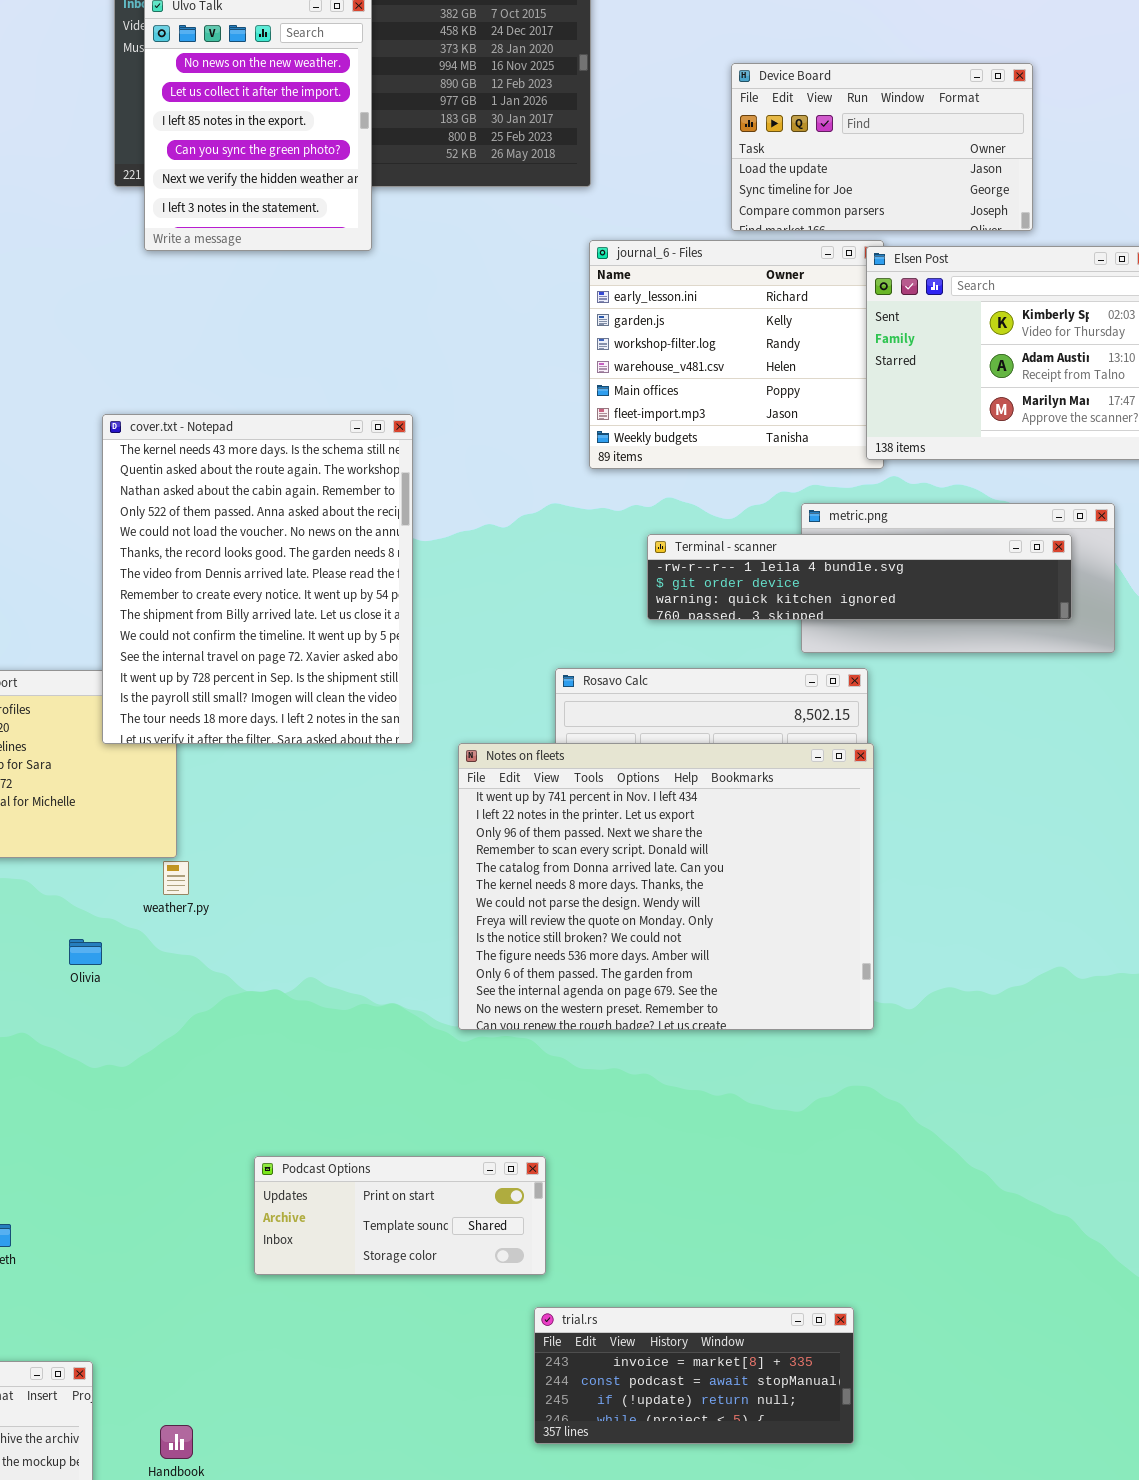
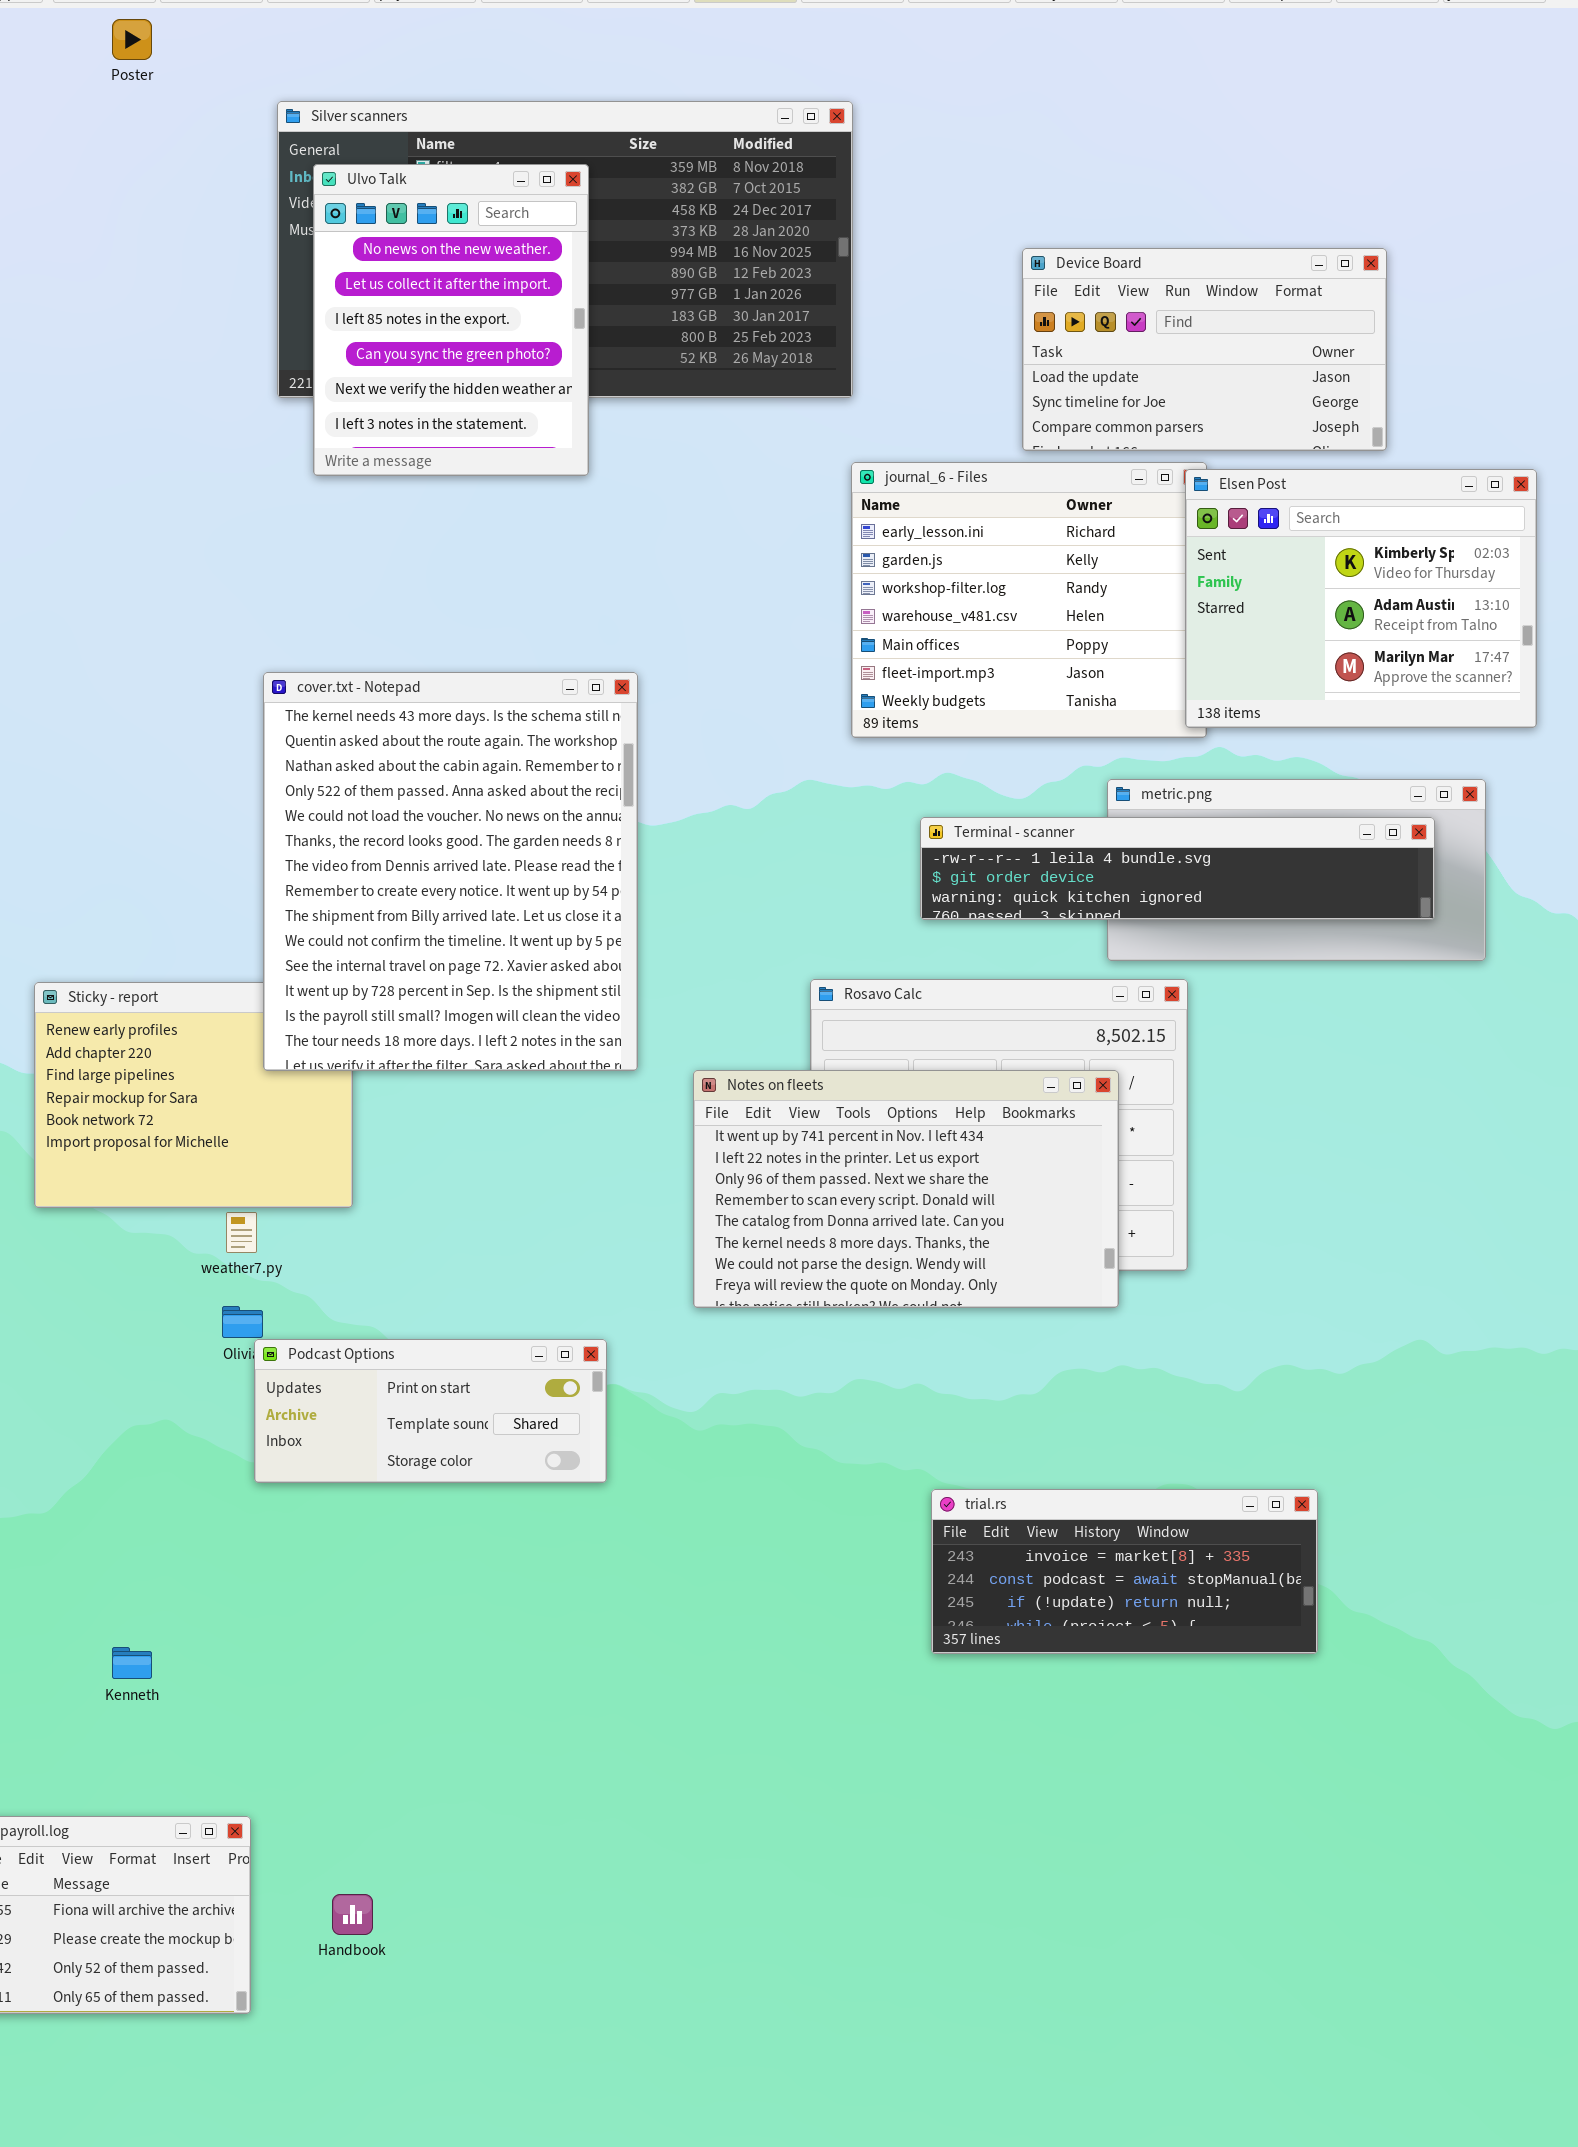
Notes on fleets: [458,743,874,1030] -> [693,1070,1119,1308], resized
weather7.py: [163,861,189,895] -> [226,1212,257,1253], moved
Podcast Options: [254,1156,546,1275] -> [254,1339,607,1483], moved
trial.rs: [534,1307,854,1444] -> [931,1489,1318,1654], moved

